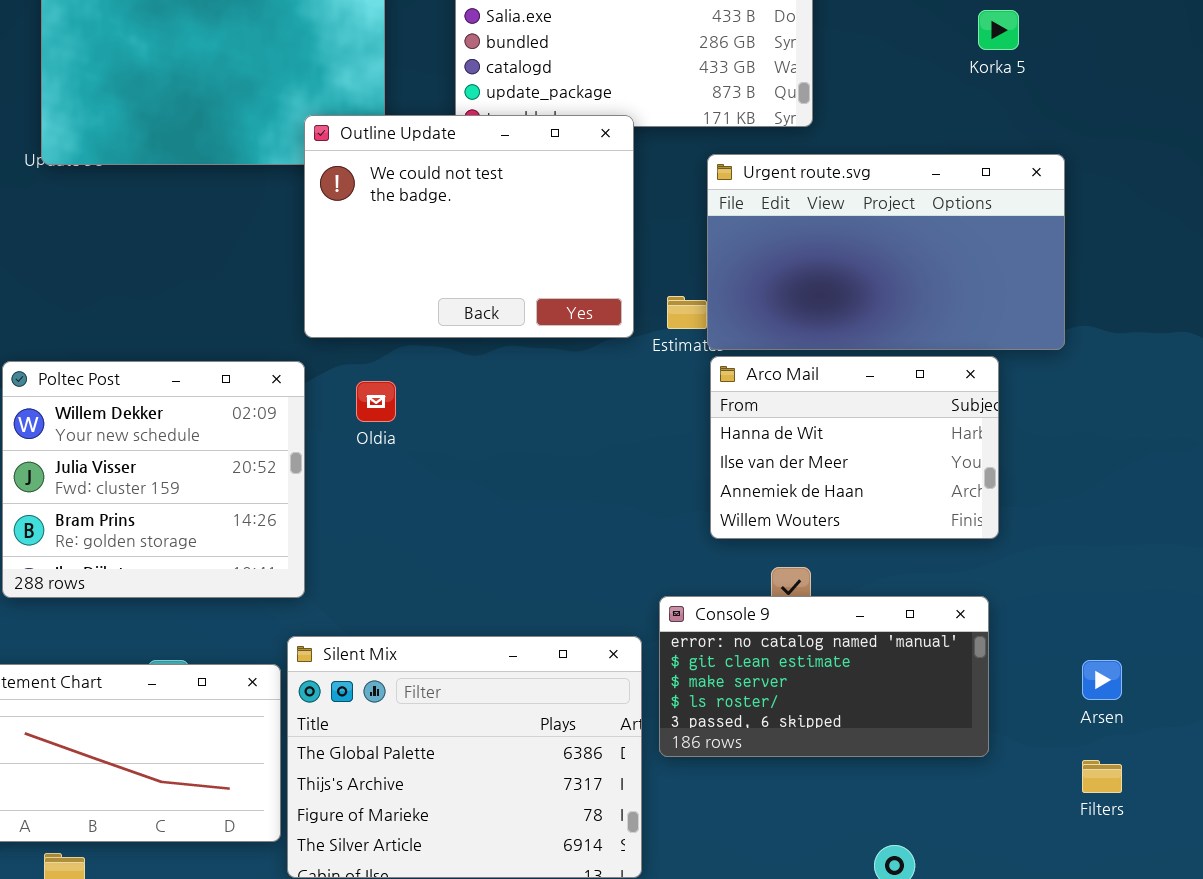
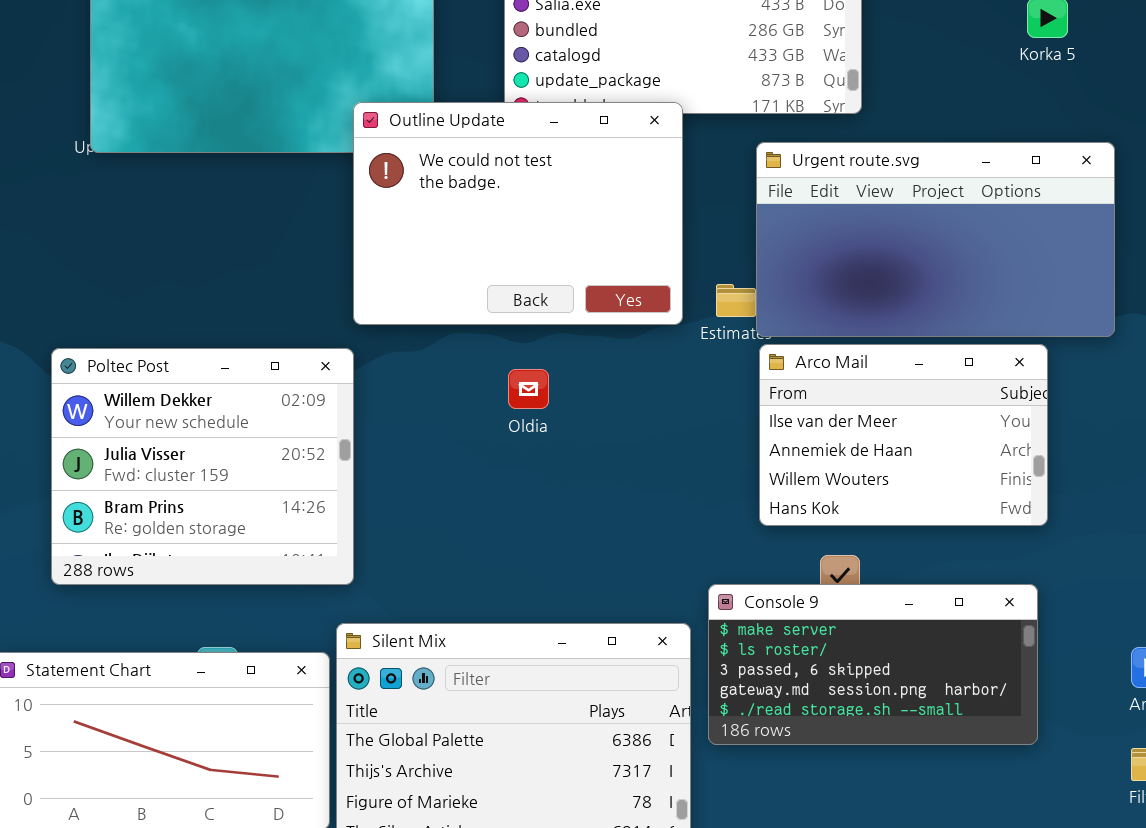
Arco Mail: [710,356,999,539] -> [759,344,1048,526], scrolled down 1 row
Oldia: [356,381,396,422] -> [508,369,549,409], moved
Console 9: [659,596,989,757] -> [708,584,1038,745], scrolled down 2 rows

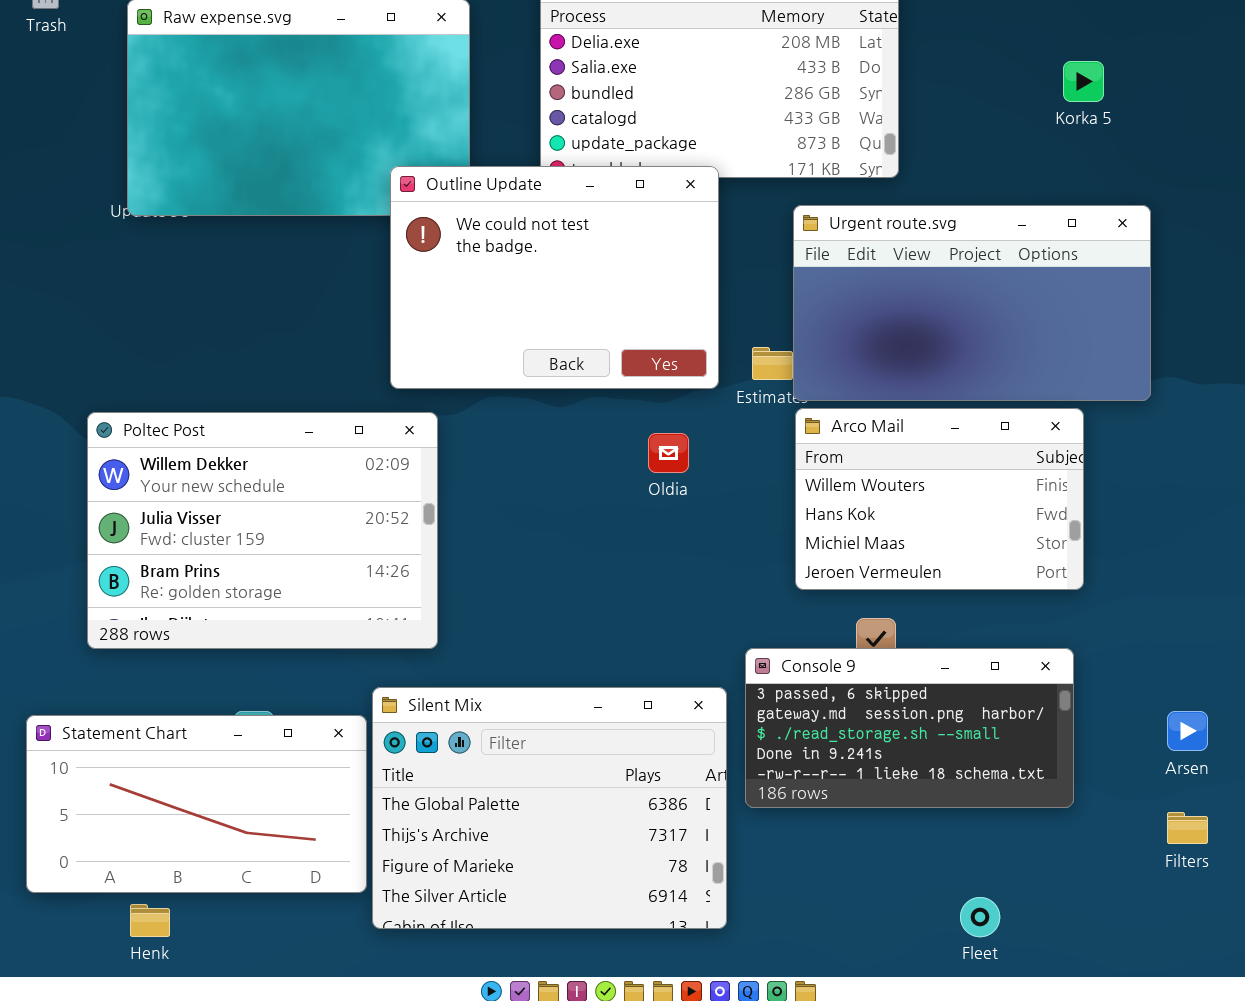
Arco Mail: [759,344,1048,526] -> [795,408,1084,590], scrolled down 2 rows
Poltec Post: [51,348,354,585] -> [87,412,438,649], resized
Oldia: [508,369,549,409] -> [648,433,689,473], moved
Console 9: [708,584,1038,745] -> [745,648,1074,808], scrolled down 2 rows

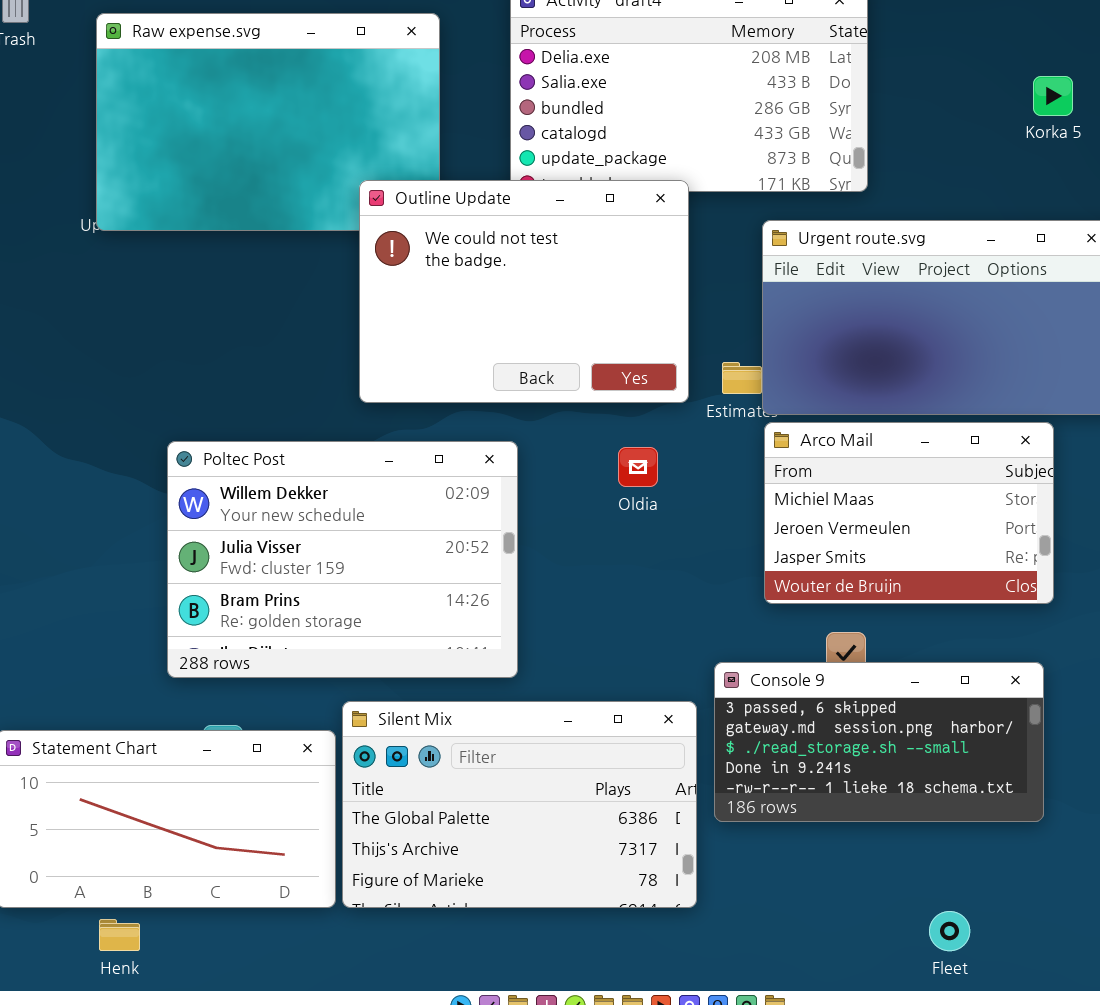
Arco Mail: [795,408,1084,590] -> [764,422,1054,604], scrolled down 2 rows
Poltec Post: [87,412,438,649] -> [167,441,518,678], moved
Silent Mix: [372,687,727,929] -> [342,701,697,908], resized

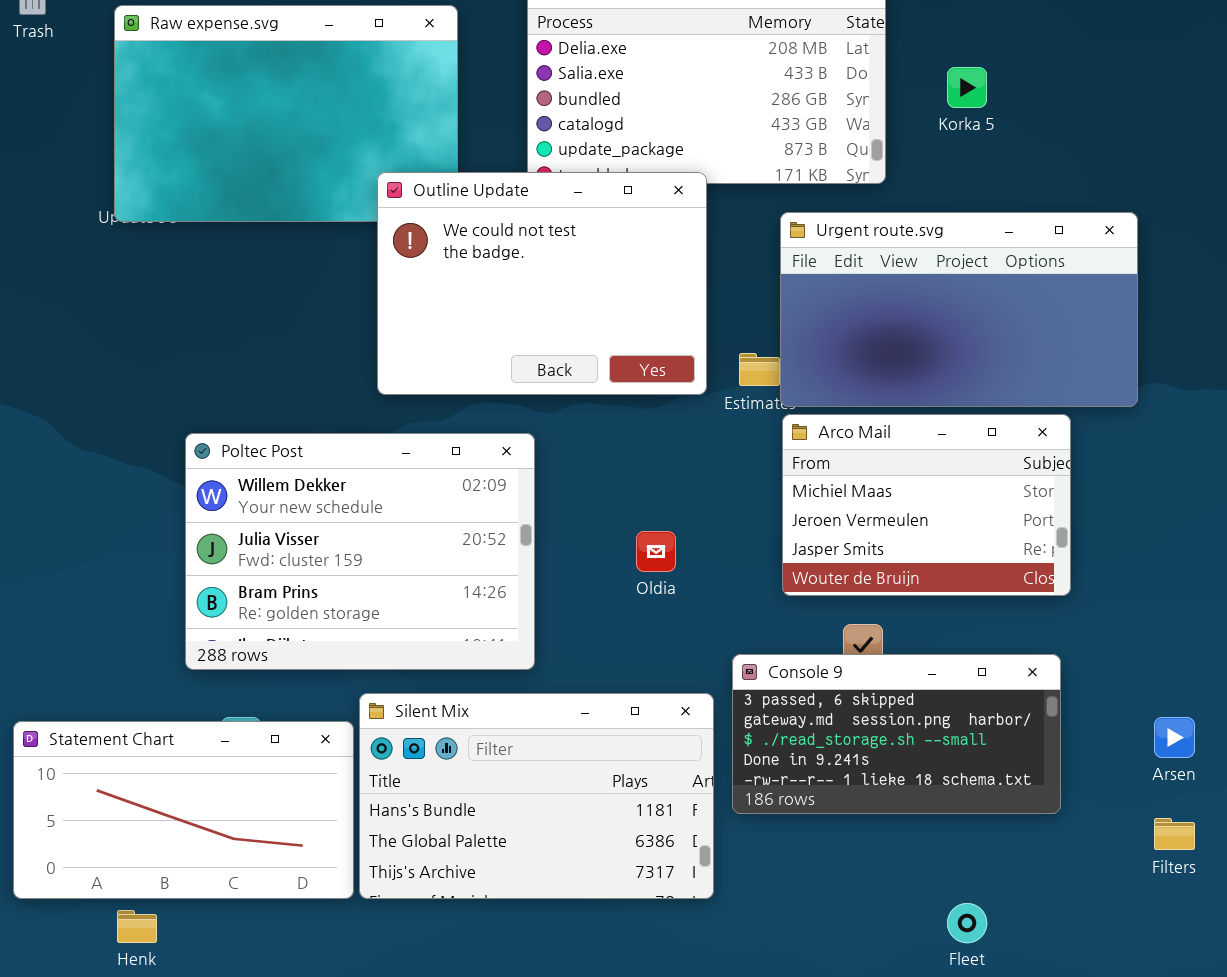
Korka 5: [1033,76,1073,116] -> [947,67,987,108], moved
Oldia: [618,447,658,487] -> [636,531,676,572], moved
Silent Mix: [342,701,697,908] -> [359,693,714,899], scrolled up 1 row

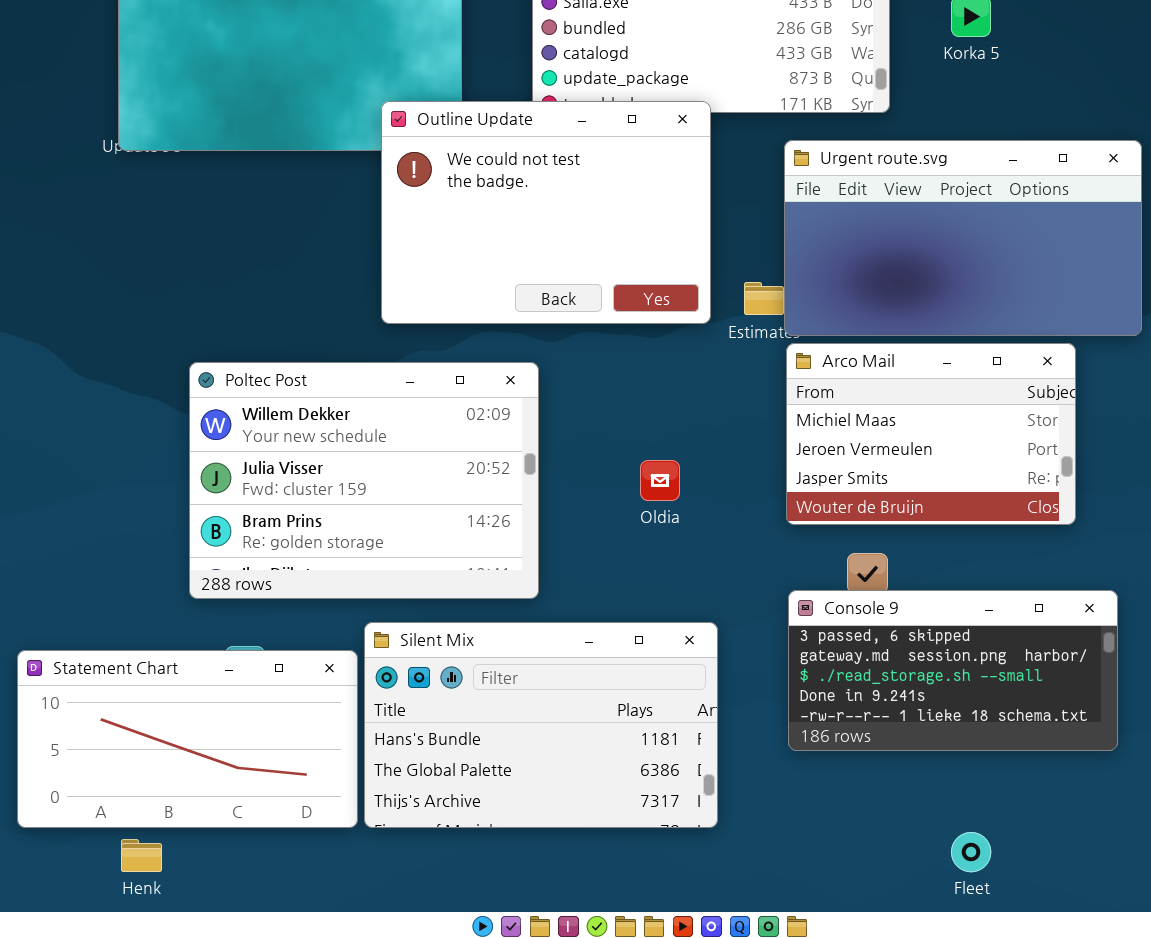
Console 9: [732,654,1061,814] -> [788,590,1118,751], moved

